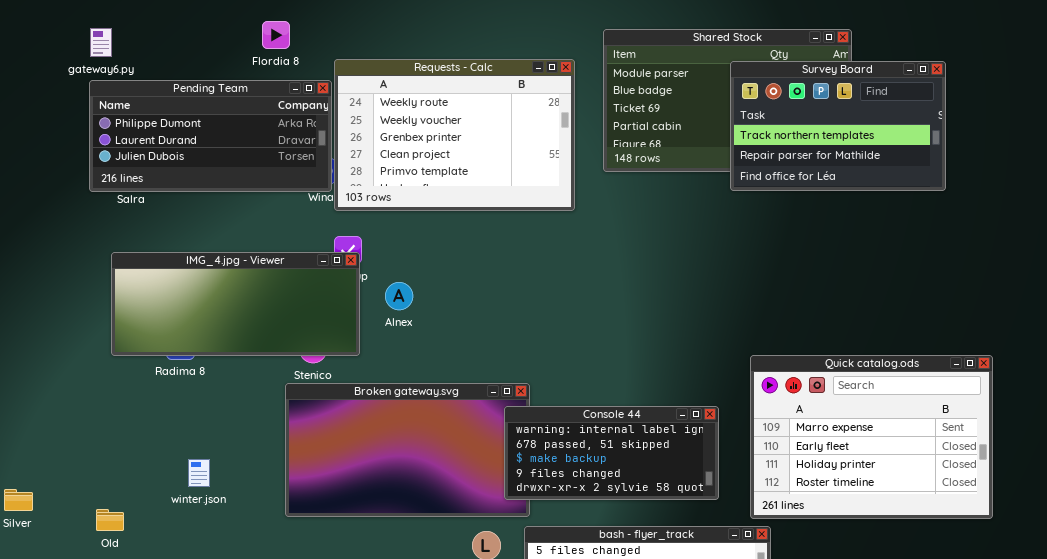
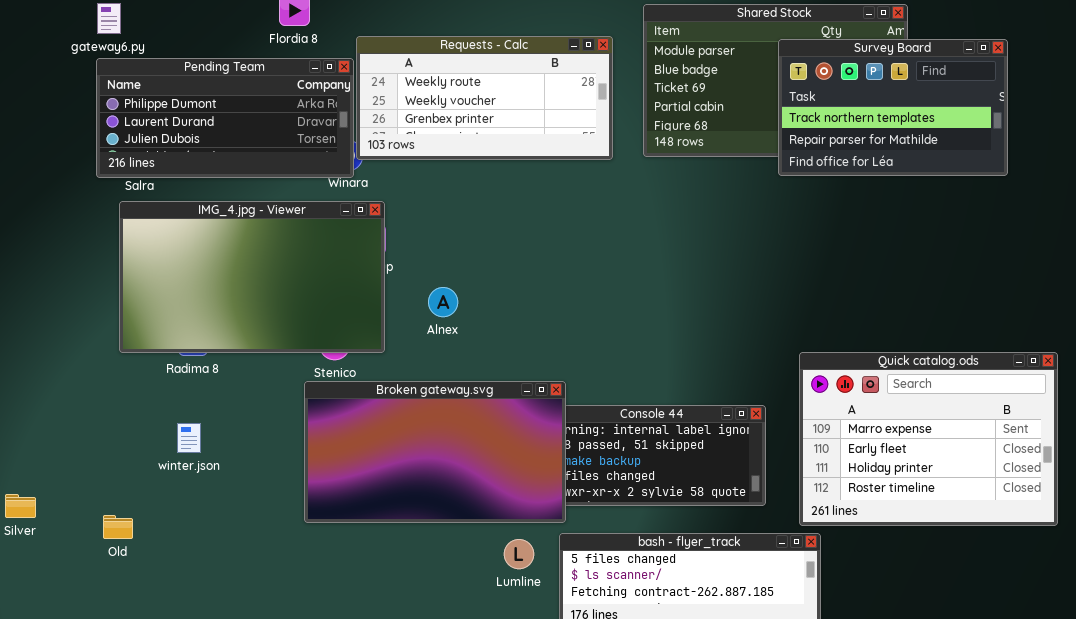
Requests - Calc: [334,59,575,211] -> [356,36,613,160], resized
IMG_4.jpg - Viewer: [111,252,360,356] -> [119,201,385,353], resized
Alnex: [385,282,413,310] -> [428,287,458,317], moved
Broken gateway.svg: [285,383,530,517] -> [304,381,566,523], raised
winter.json: [188,459,210,487] -> [177,423,201,453], moved

